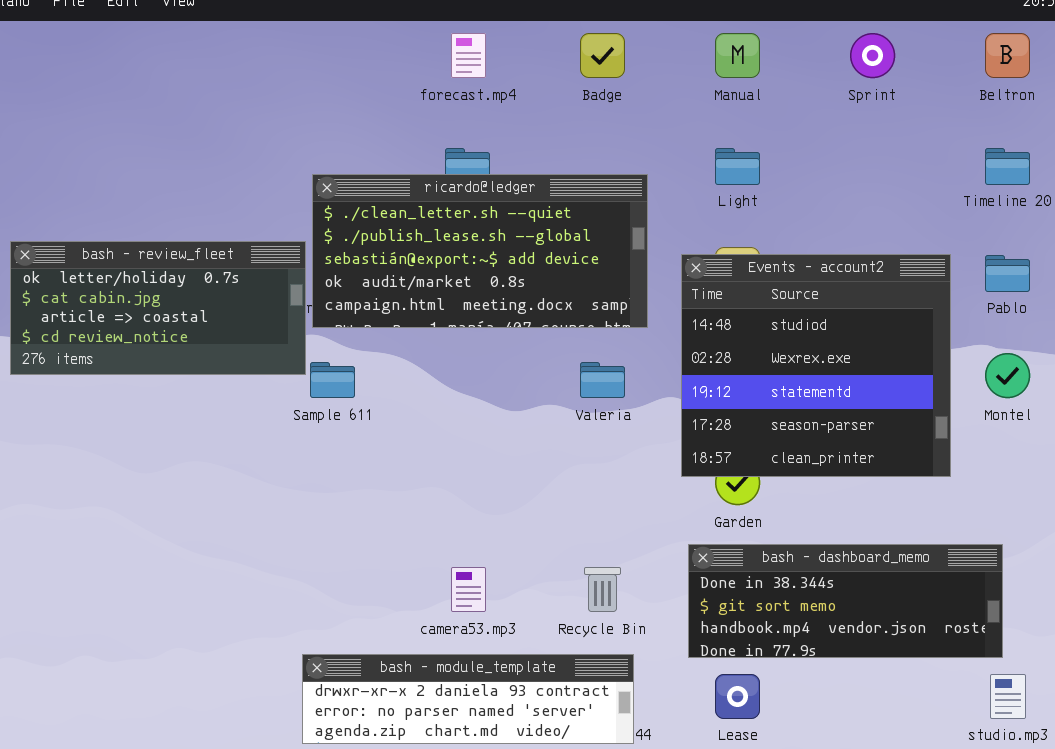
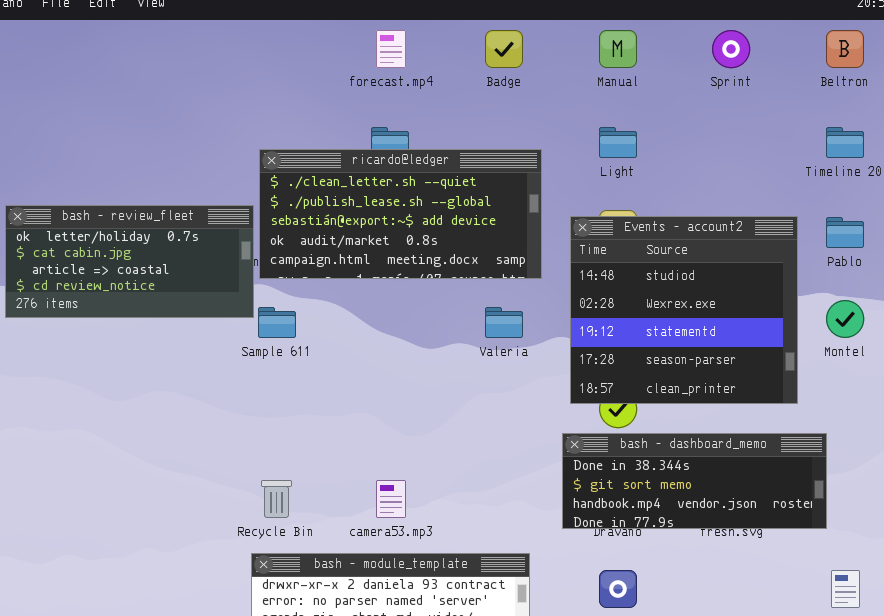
bash - dashboard_memo: [688,544,1003,658] -> [562,433,827,529], moved
Recycle Bin: [584,567,621,612] -> [261,480,292,518], moved

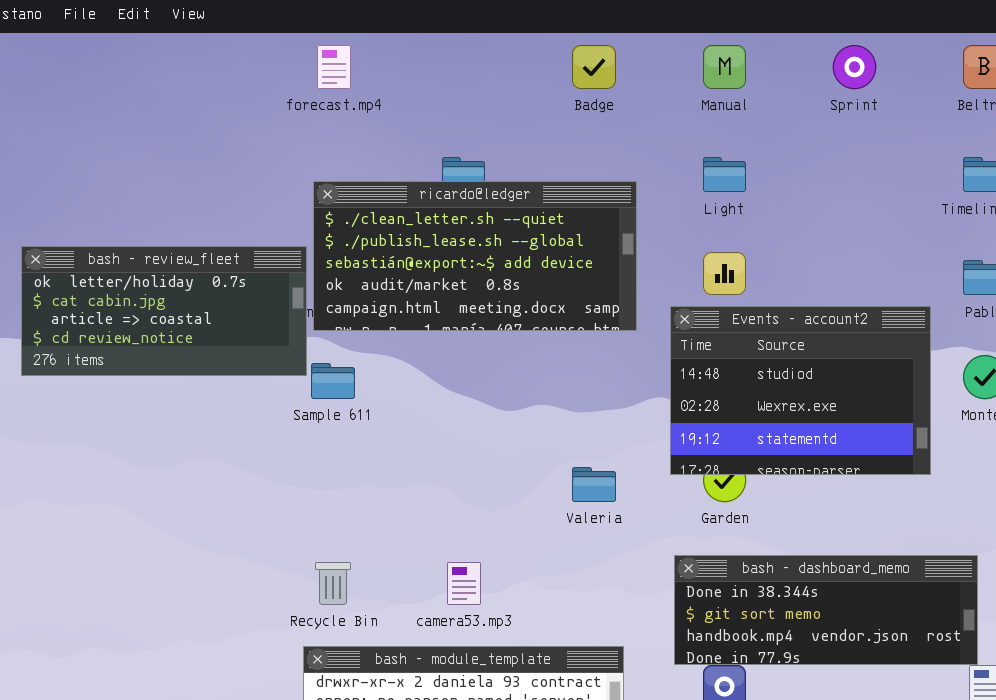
forecast.mp4: [376,30,406,68] -> [317,45,351,89], moved
Events - account2: [570,216,798,404] -> [670,306,931,475], resized
Valeria: [485,307,523,338] -> [572,467,616,502], moved
bash - dashboard_memo: [562,433,827,529] -> [674,555,978,665], moved

